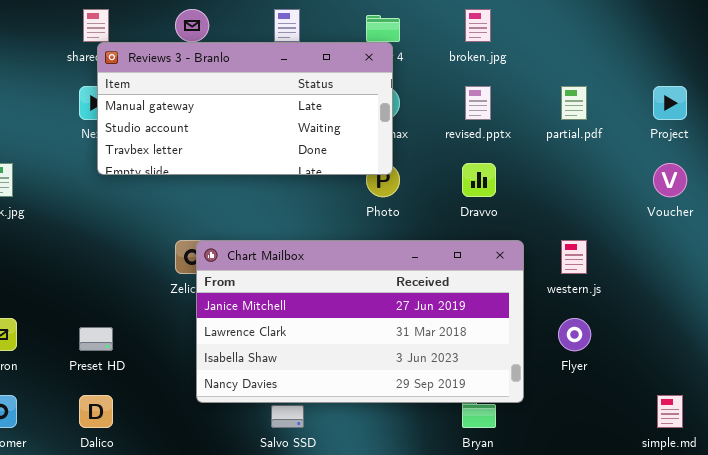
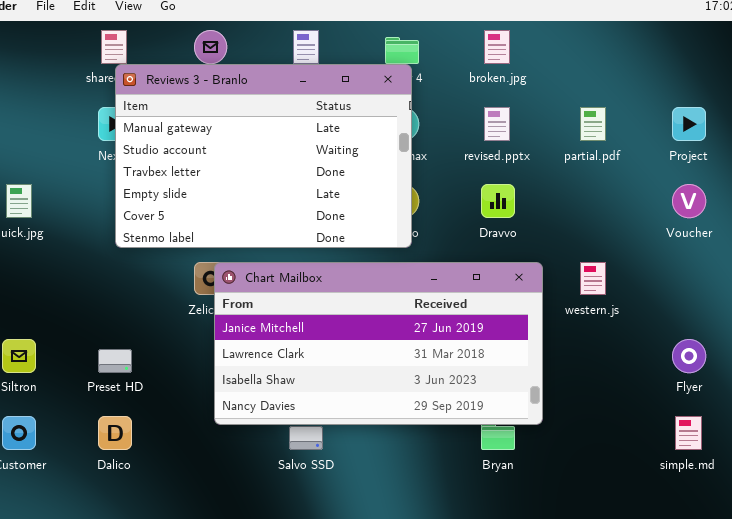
Reviews 3 - Branlo: [97,42,393,175] -> [115,64,412,248], resized
Flyer: [558,318,591,351] -> [672,339,706,373], moved

